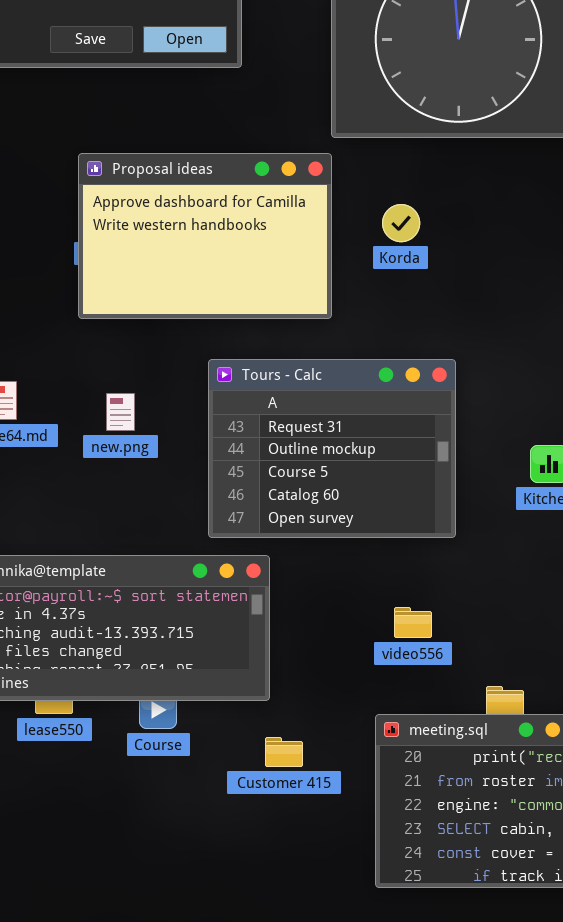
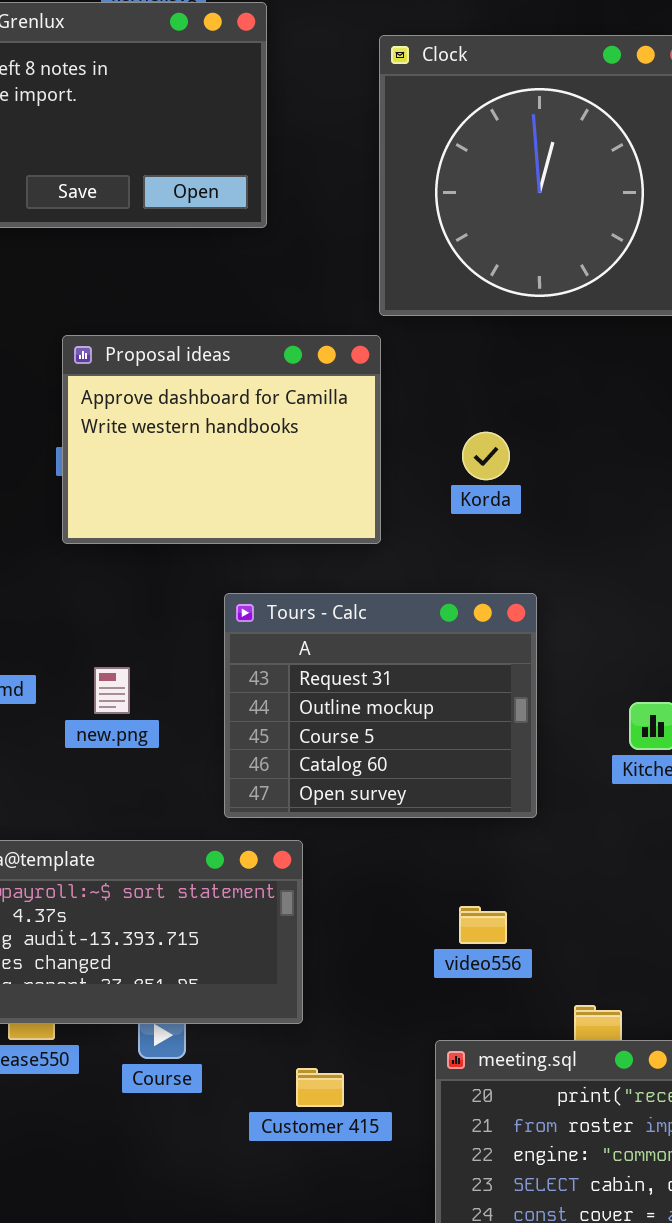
Korda: [382,204,420,242] -> [462,432,510,480], moved
new.png: [106,393,135,431] -> [94,667,130,714], moved

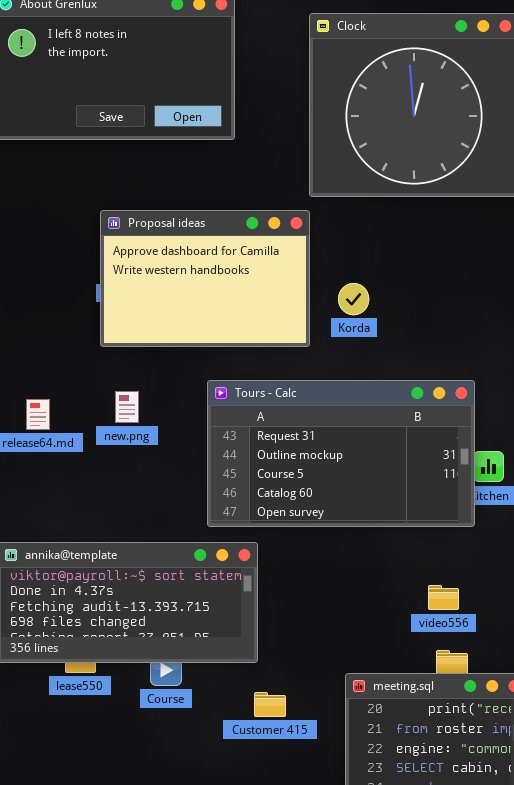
Korda: [462,432,510,480] -> [338,283,369,315], moved
Tours - Calc: [224,593,537,818] -> [207,380,475,527], resized
new.png: [94,667,130,714] -> [115,391,139,423], moved
video556: [459,906,507,944] -> [428,585,459,610], moved

